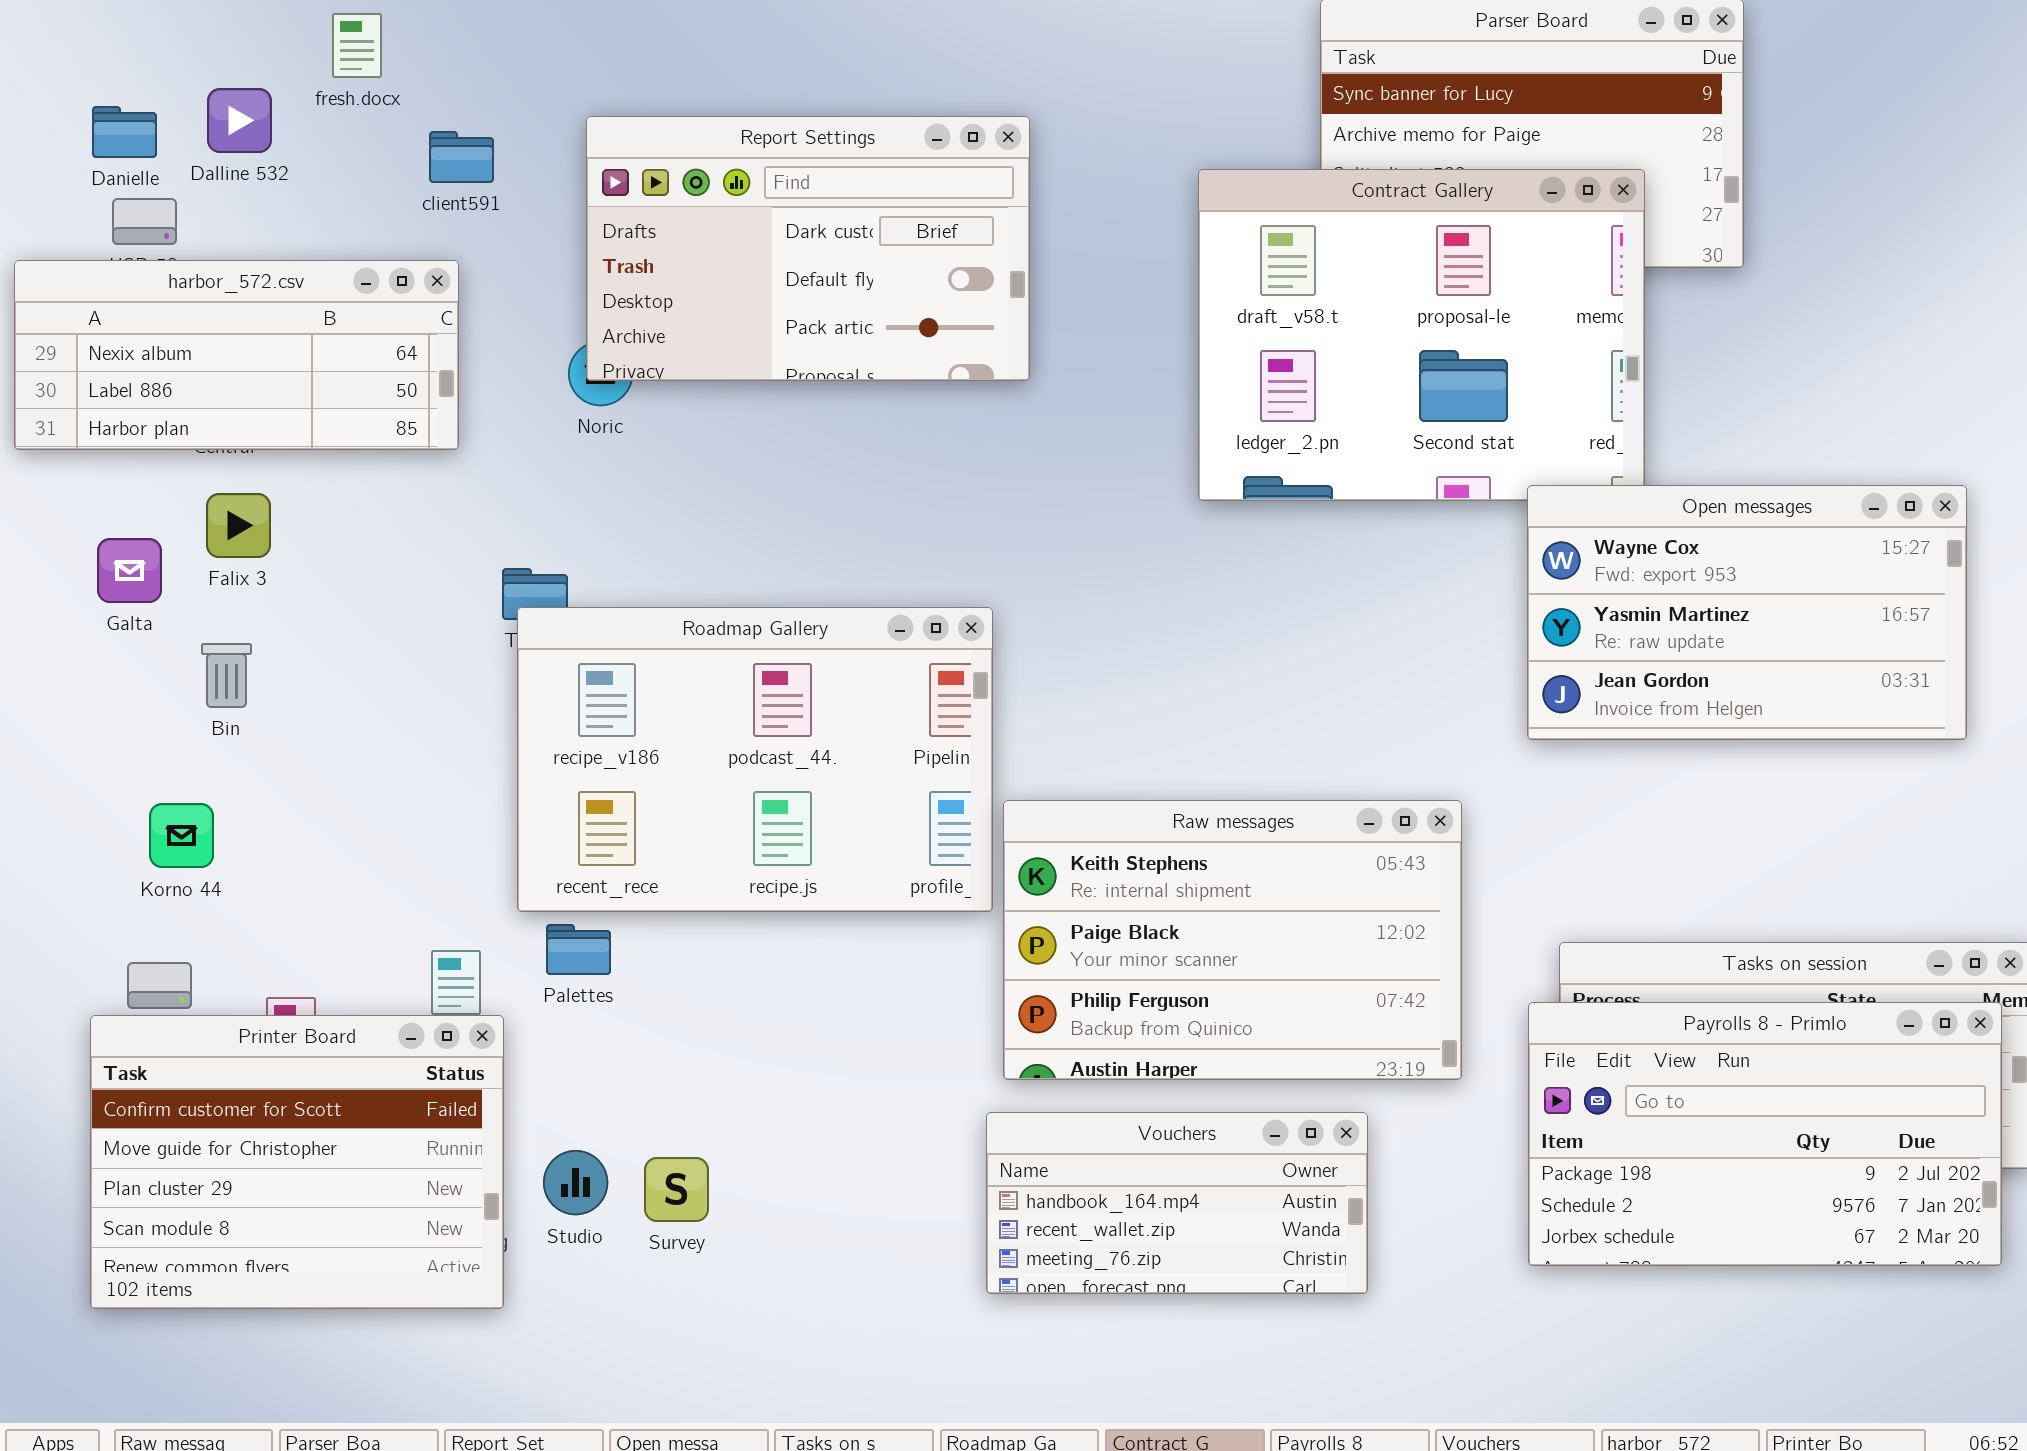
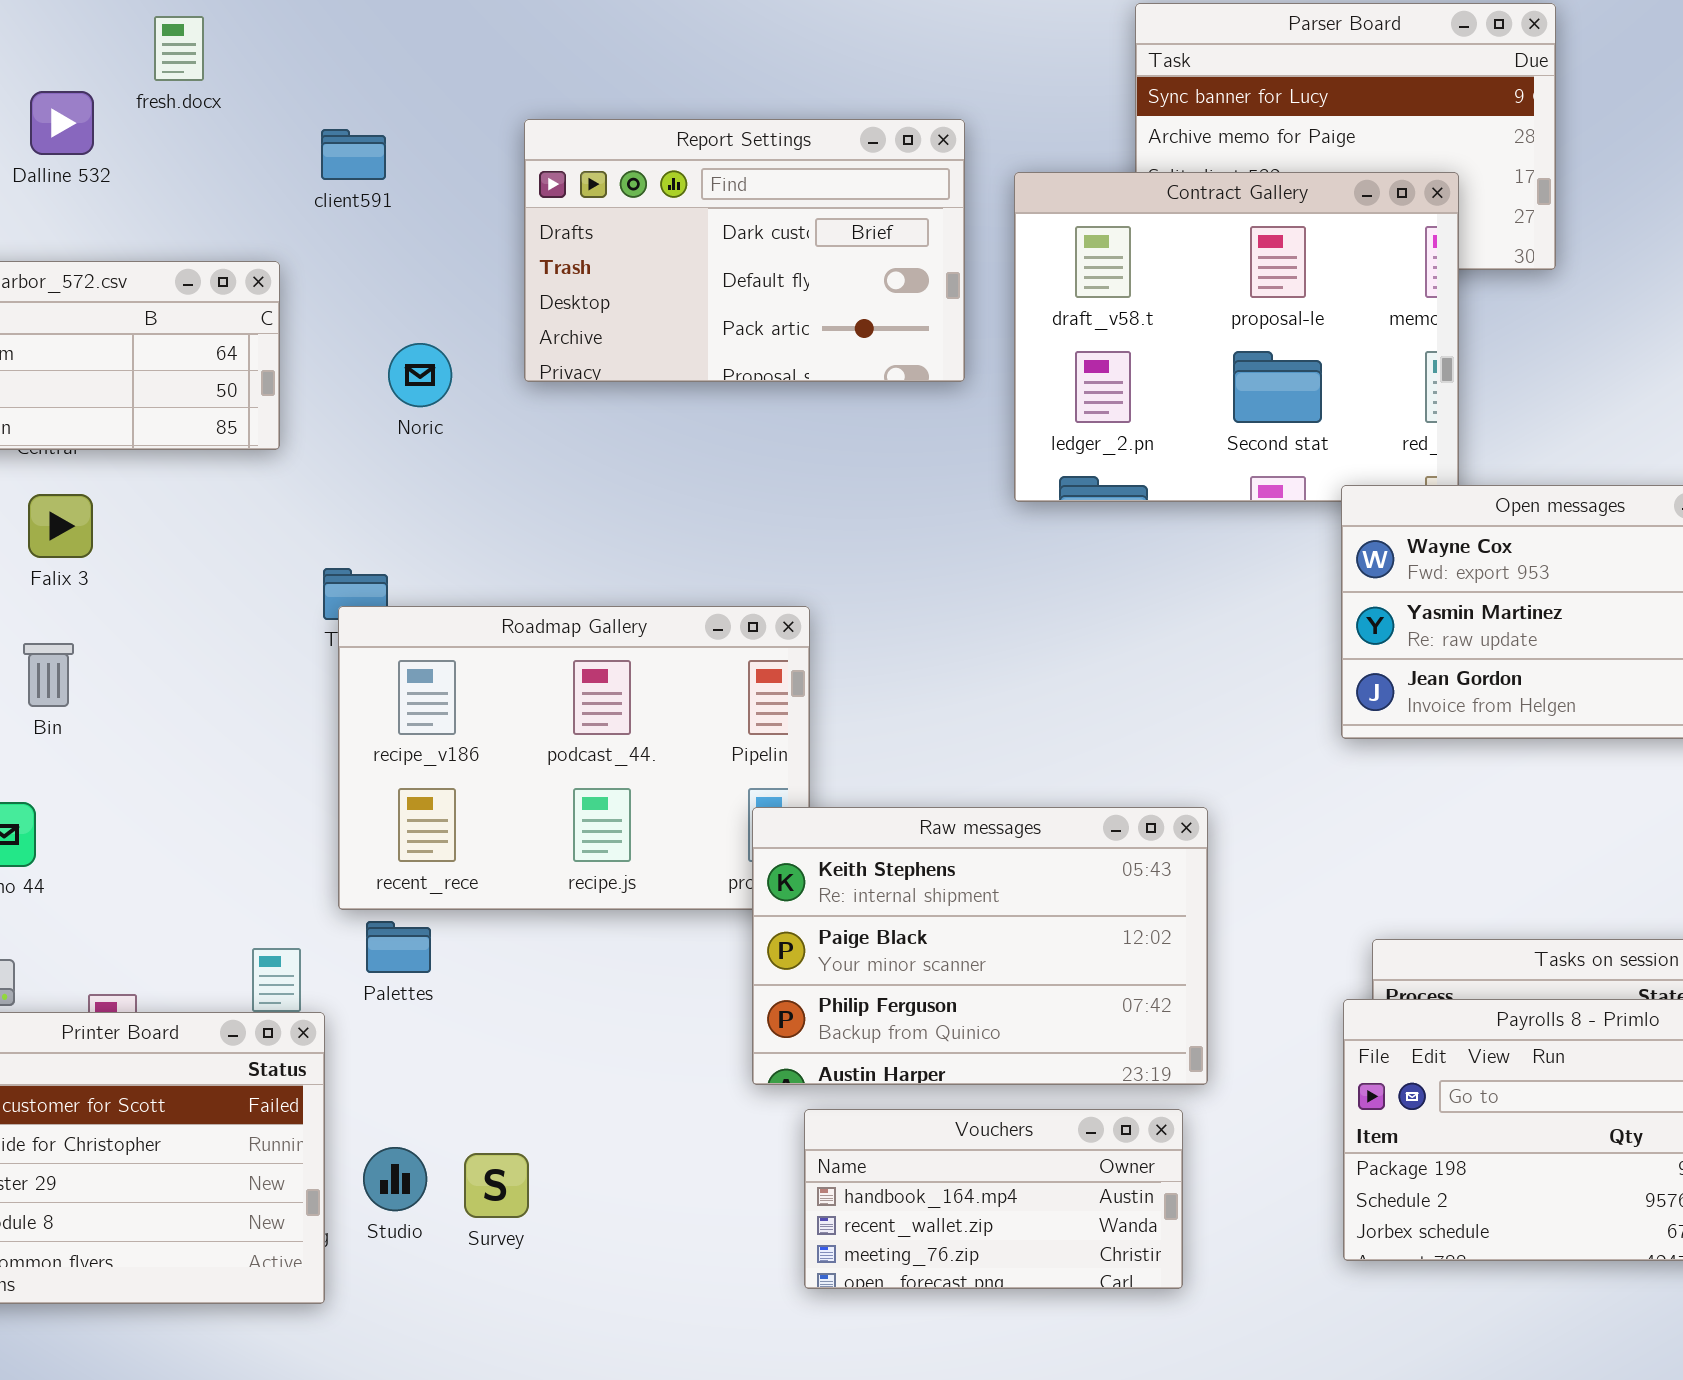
Report Settings: [586,116,1030,381] -> [524,119,965,382], moved
client591: [429,131,494,183] -> [321,129,386,180], moved
Raw messages: [1003,800,1462,1080] -> [752,807,1208,1085], moved

